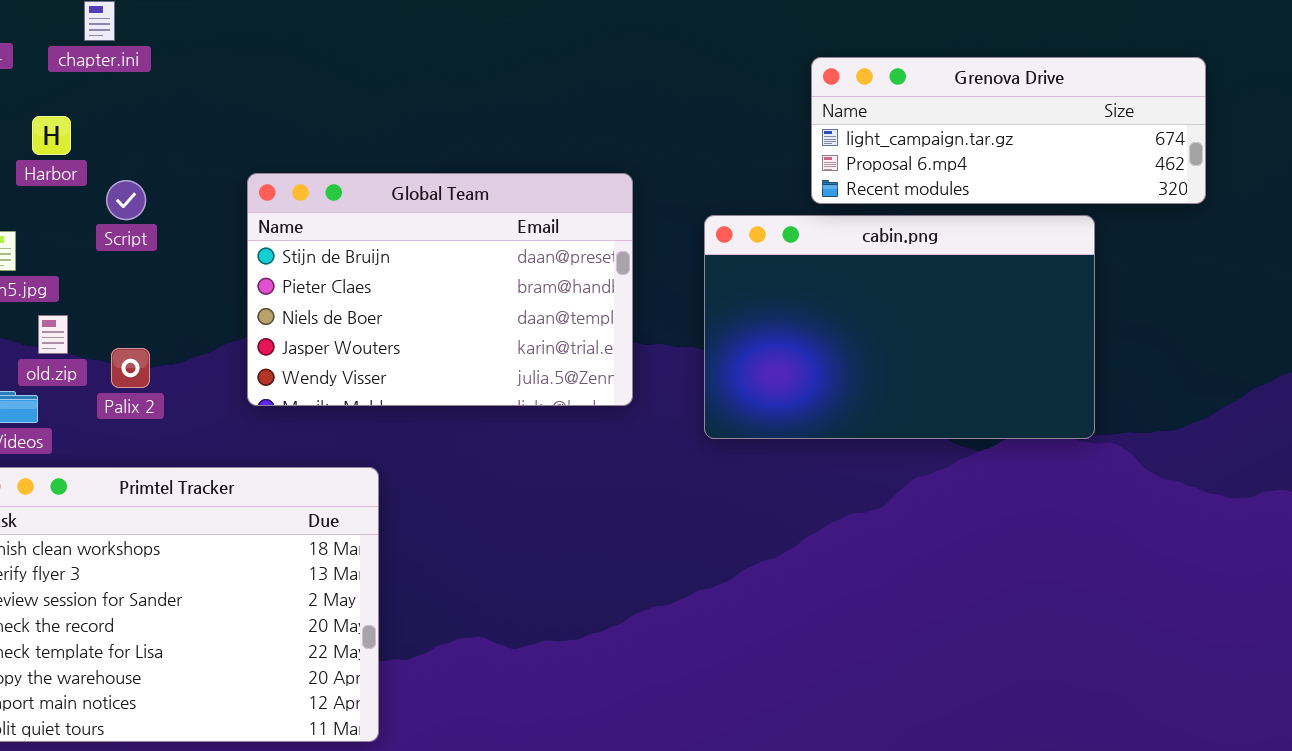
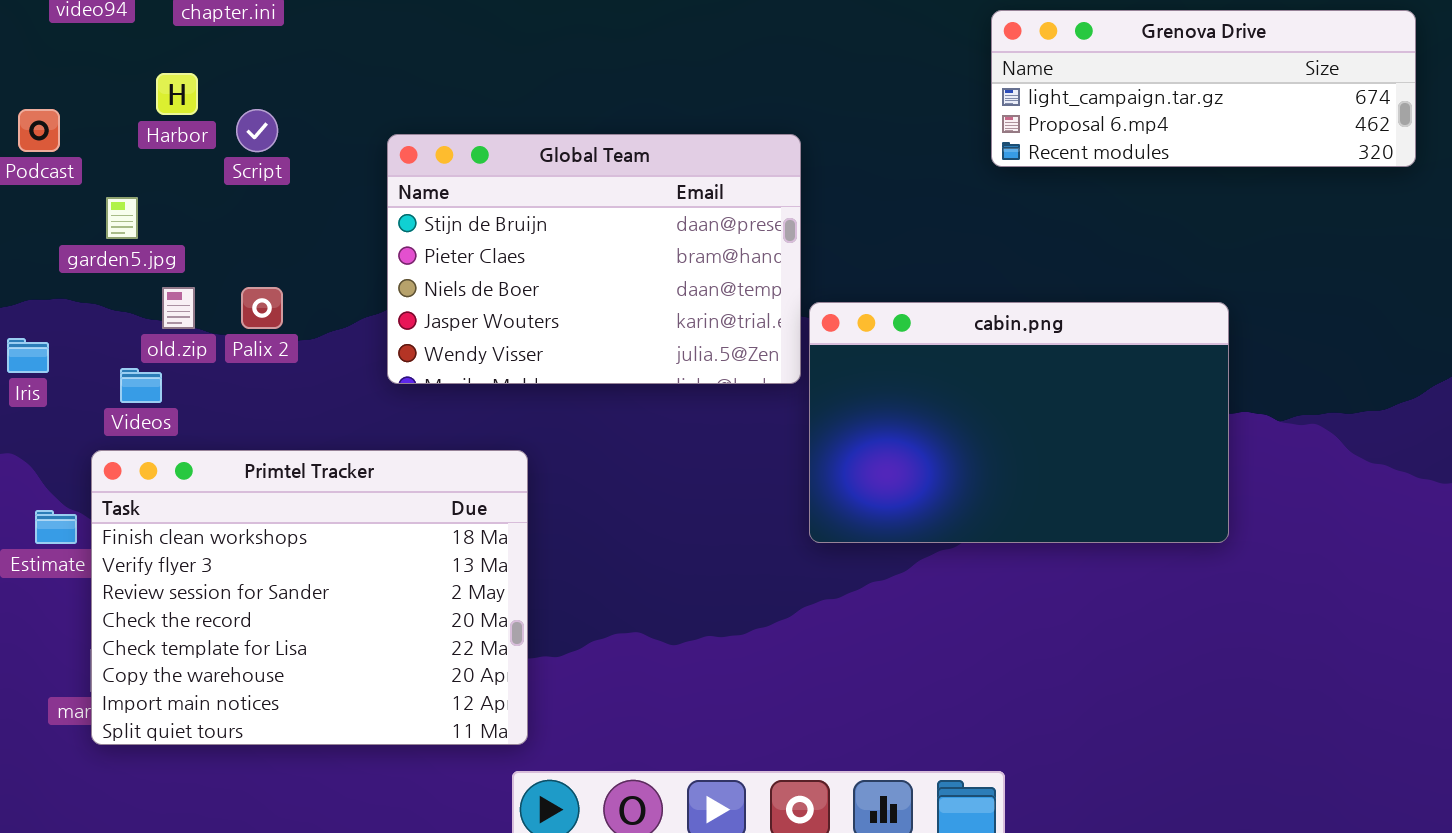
Script: [106,180,146,220] -> [236,109,278,152], moved
cabin.png: [704,215,1095,439] -> [809,302,1229,543], moved
Palix 2: [111,348,150,388] -> [241,287,283,329], moved

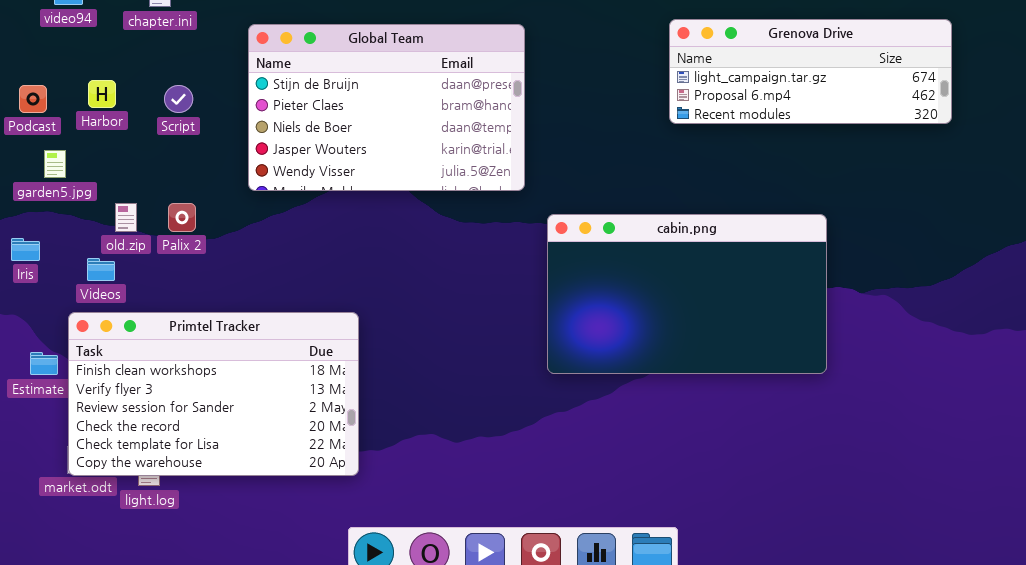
Harbor: [156,73,198,115] -> [88,80,116,108], moved
Global Team: [387,134,801,384] -> [248,24,525,191], moved
garden5.jpg: [106,197,138,239] -> [44,150,66,178], moved
Primtel Tracker: [91,450,528,745] -> [68,312,359,476], resized

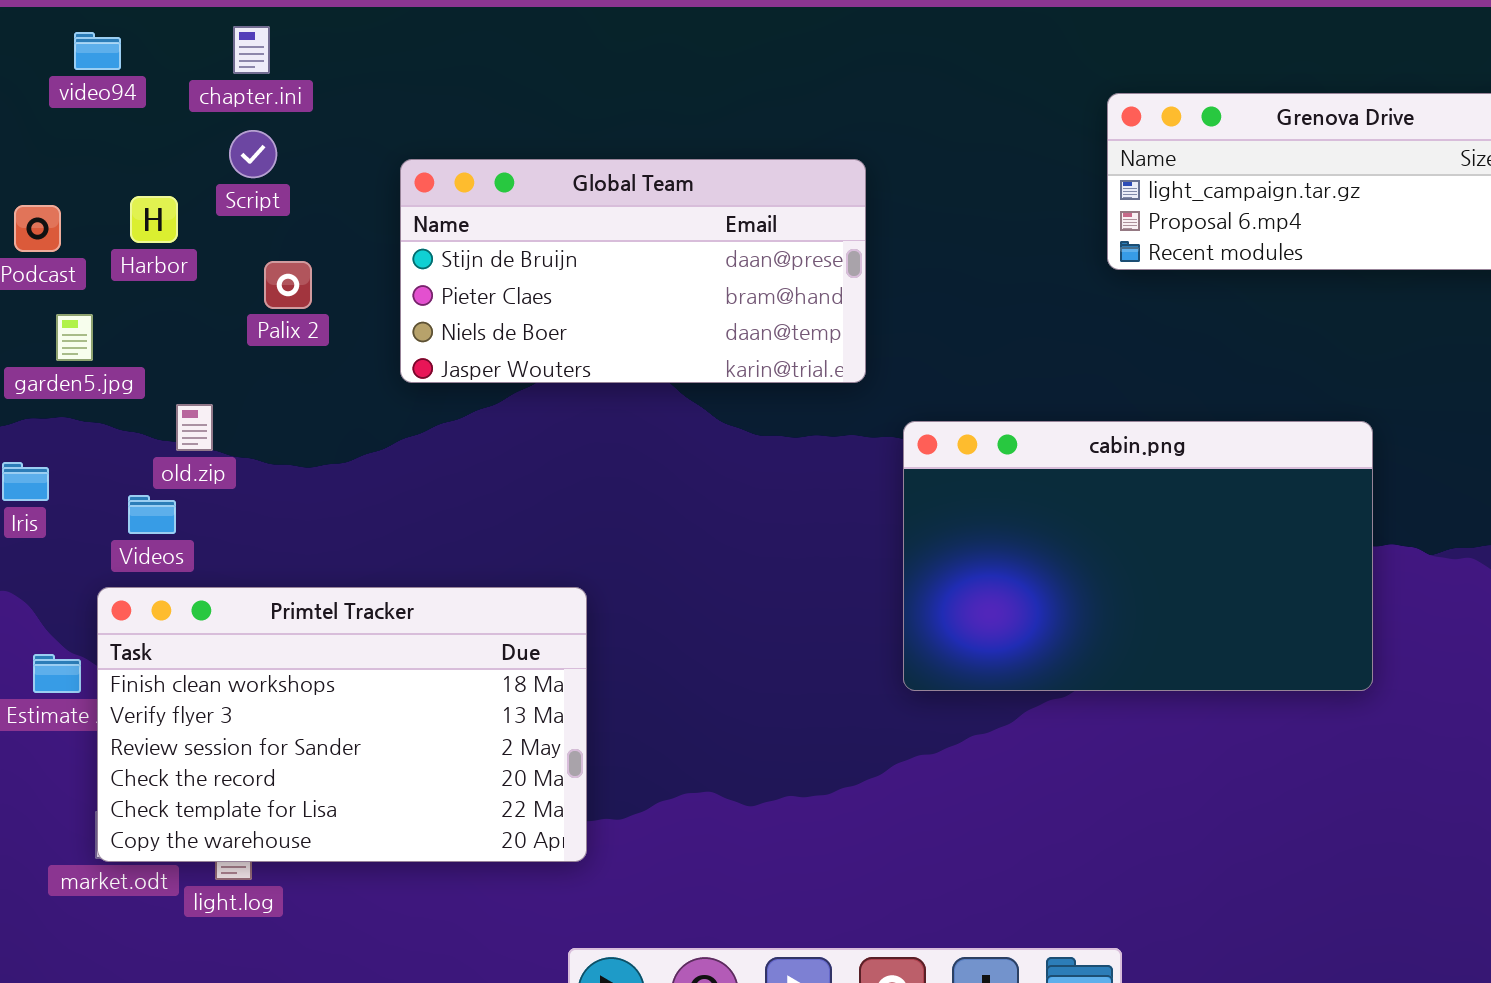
Global Team: [248,24,525,191] -> [400,159,866,383], resized
Script: [164,85,193,113] -> [229,130,277,178], moved
Palix 2: [168,203,196,232] -> [264,261,312,309], moved

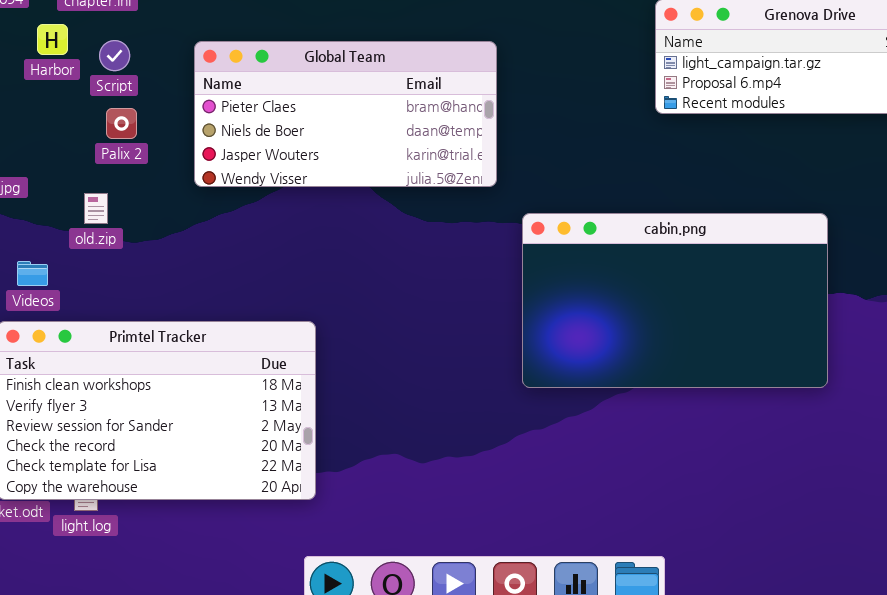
Script: [229,130,277,178] -> [99,40,130,71], moved
Global Team: [400,159,866,383] -> [194,41,497,187], scrolled down 1 row
Harbor: [130,196,178,243] -> [37,24,68,55], moved
old.zip: [176,404,213,451] -> [84,193,108,224], moved

